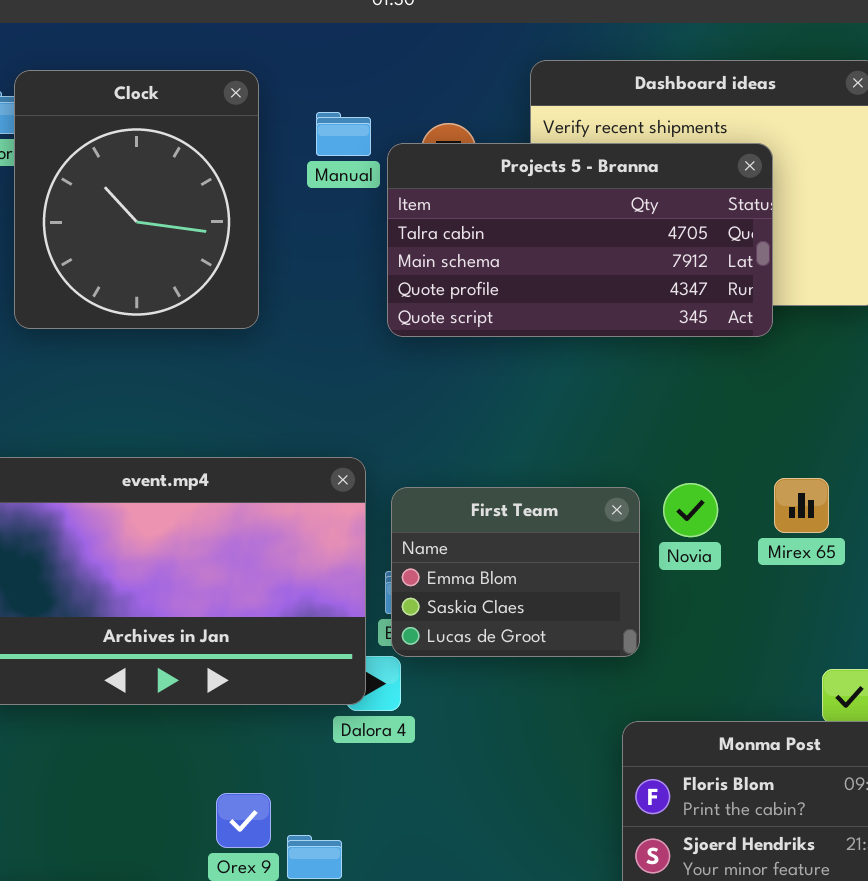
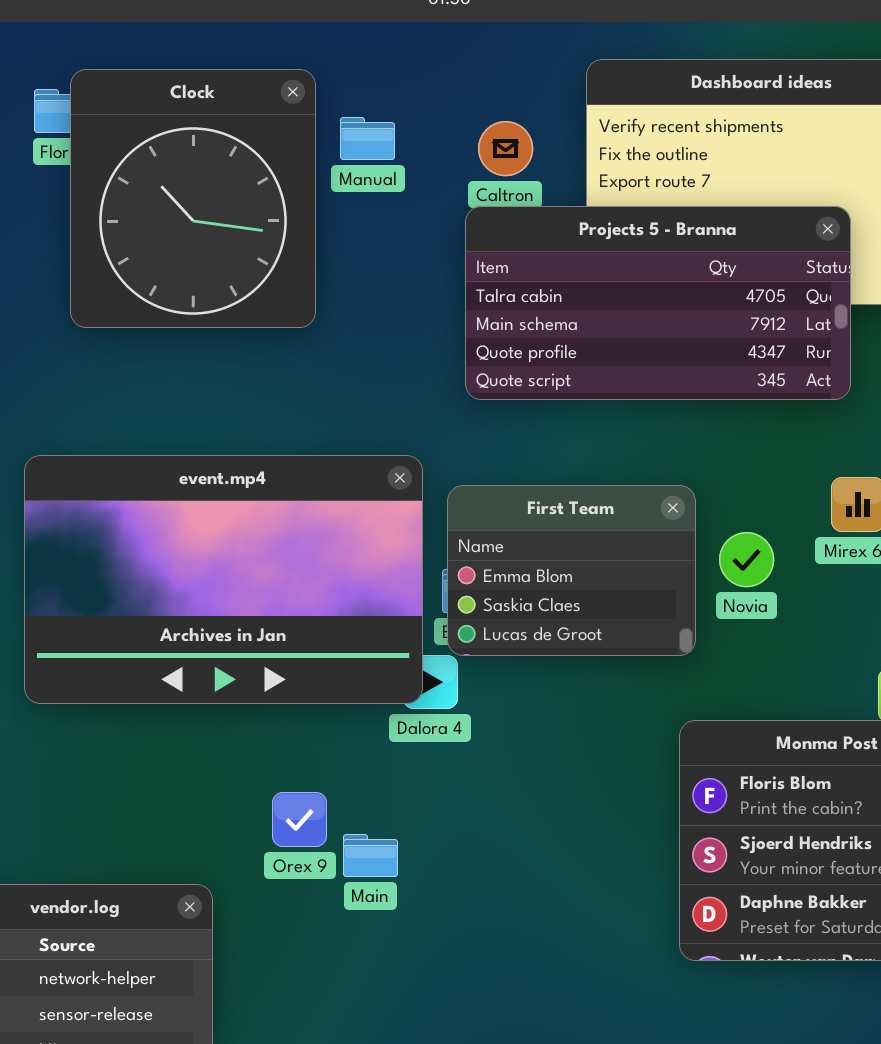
Manual: [316,112,371,156] -> [340,117,395,160], moved
Projects 5 - Branna: [387,143,773,337] -> [465,206,851,400], moved
Novia: [663,483,718,537] -> [719,532,774,587], moved

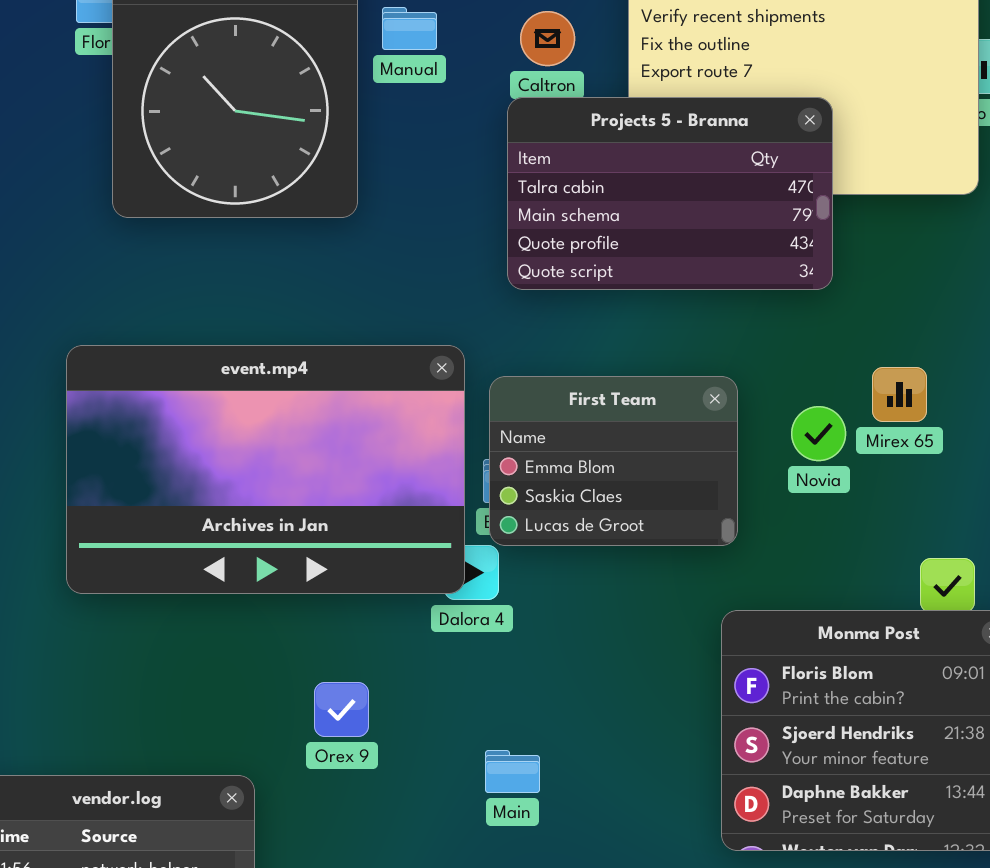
Projects 5 - Branna: [465,206,851,400] -> [507,97,833,290], resized
Novia: [719,532,774,587] -> [791,406,846,461], moved
Main: [343,834,398,877] -> [485,750,540,793], moved

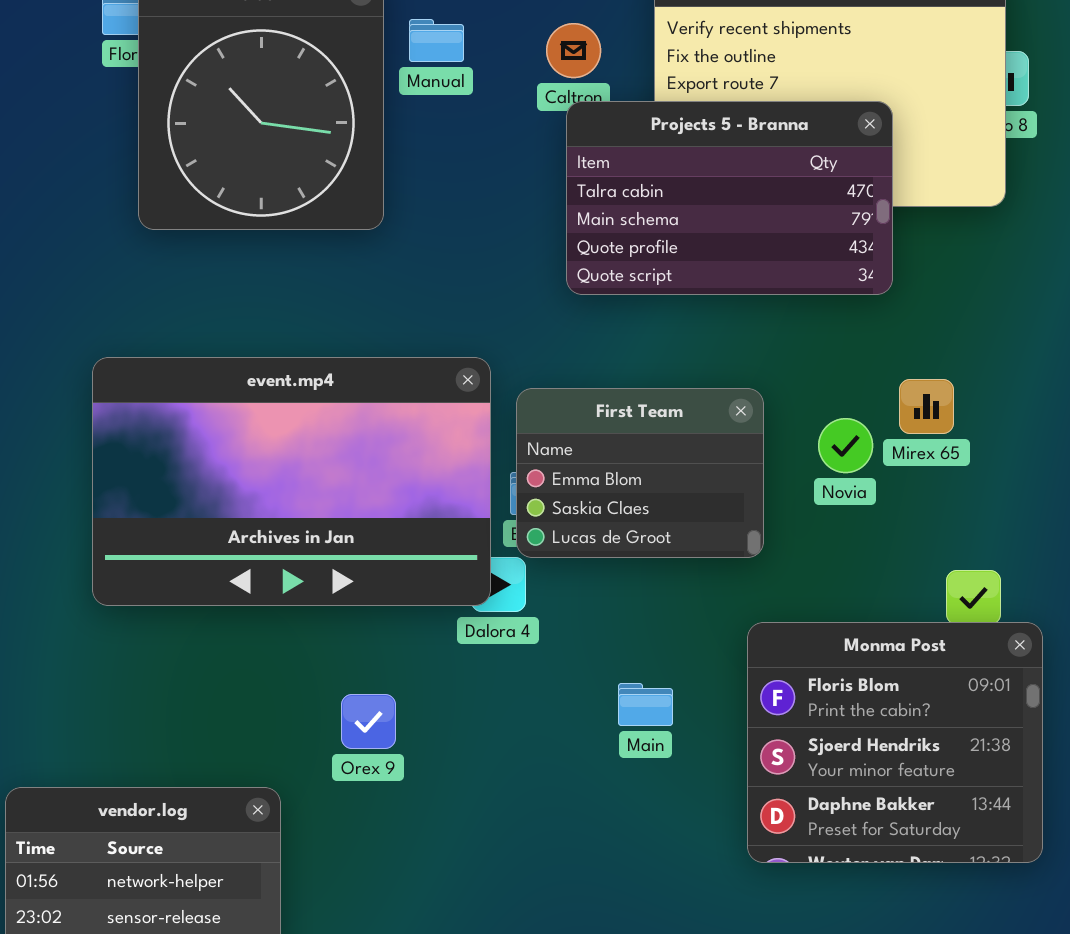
Projects 5 - Branna: [507,97,833,290] -> [566,101,893,295], moved
Main: [485,750,540,793] -> [618,683,673,726], moved

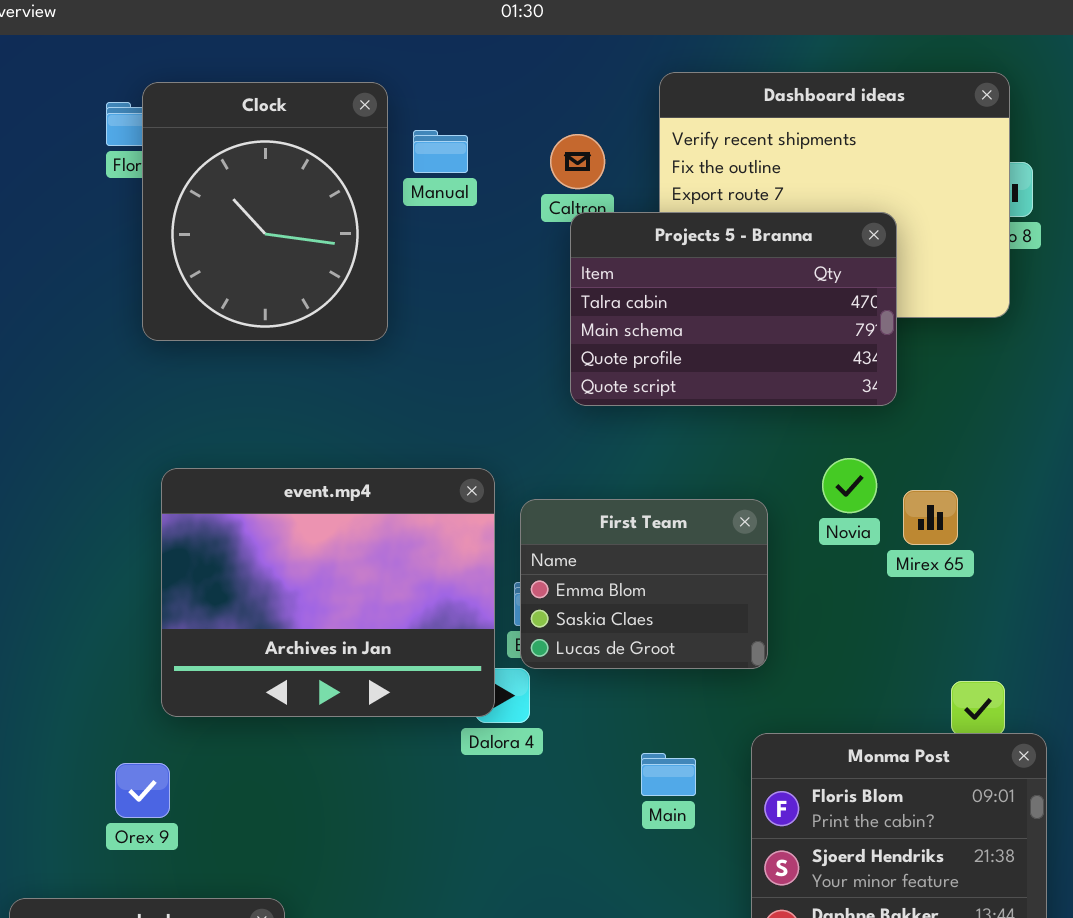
event.mp4: [92,357,491,606] -> [161,468,495,717], resized
Novia: [818,418,873,473] -> [822,458,877,513], moved
Main: [618,683,673,726] -> [641,753,696,796], moved
Orex 9: [341,694,396,749] -> [115,763,170,818], moved

